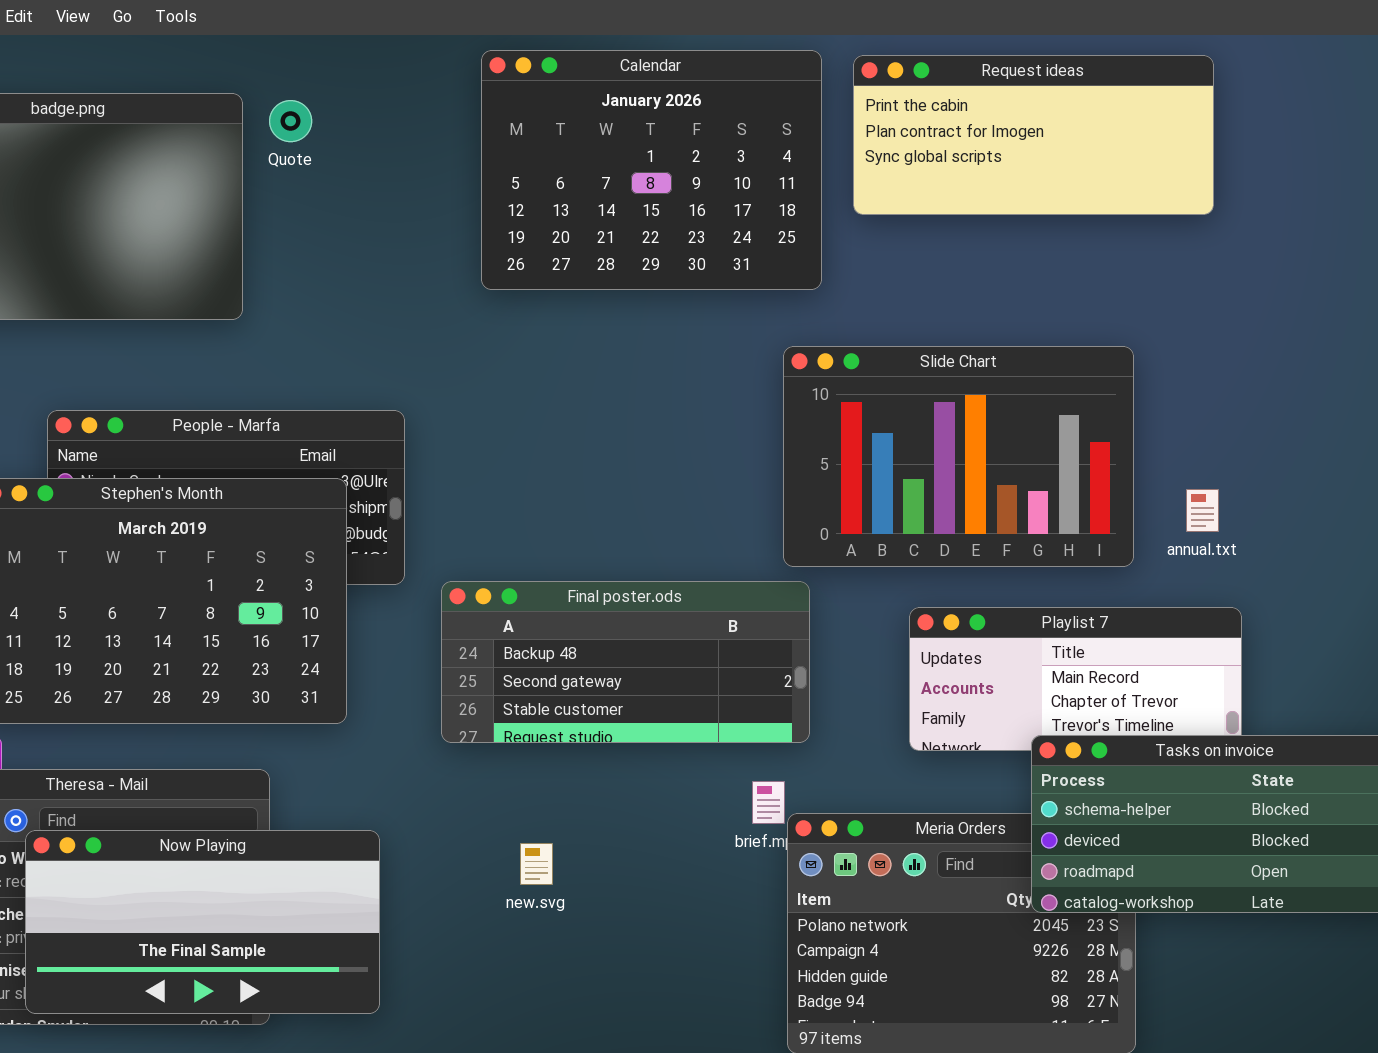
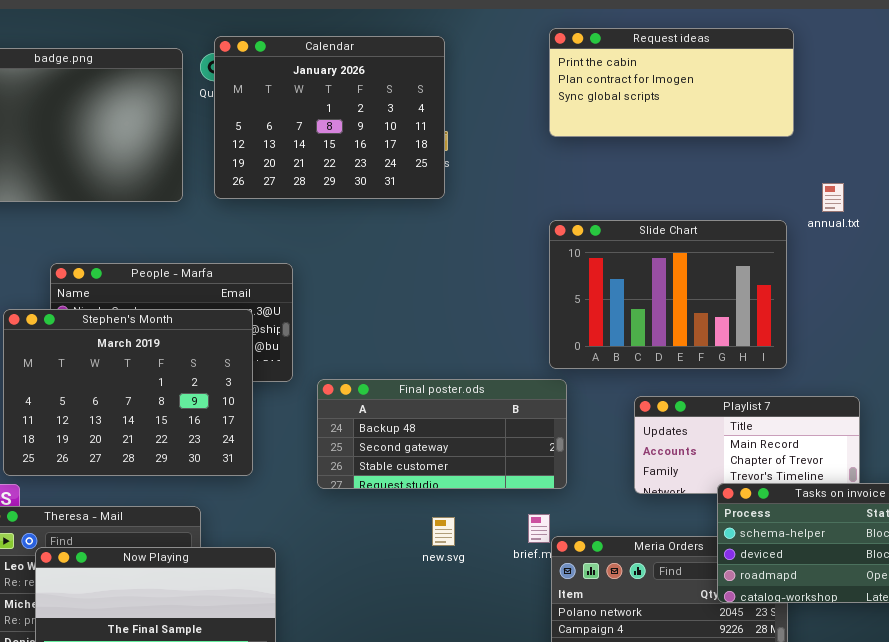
Calendar: [481,50,822,290] -> [214,36,445,199], moved
Request ideas: [853,55,1214,215] -> [549,28,794,137], moved
annual.txt: [1186,489,1219,532] -> [822,183,844,212], moved
new.svg: [520,843,553,885] -> [432,517,455,546], moved

